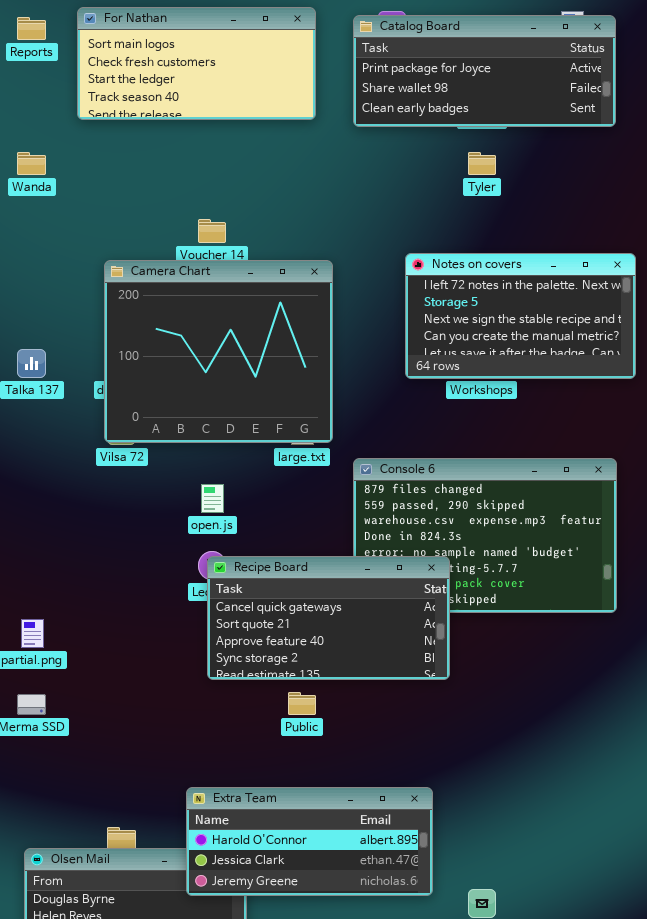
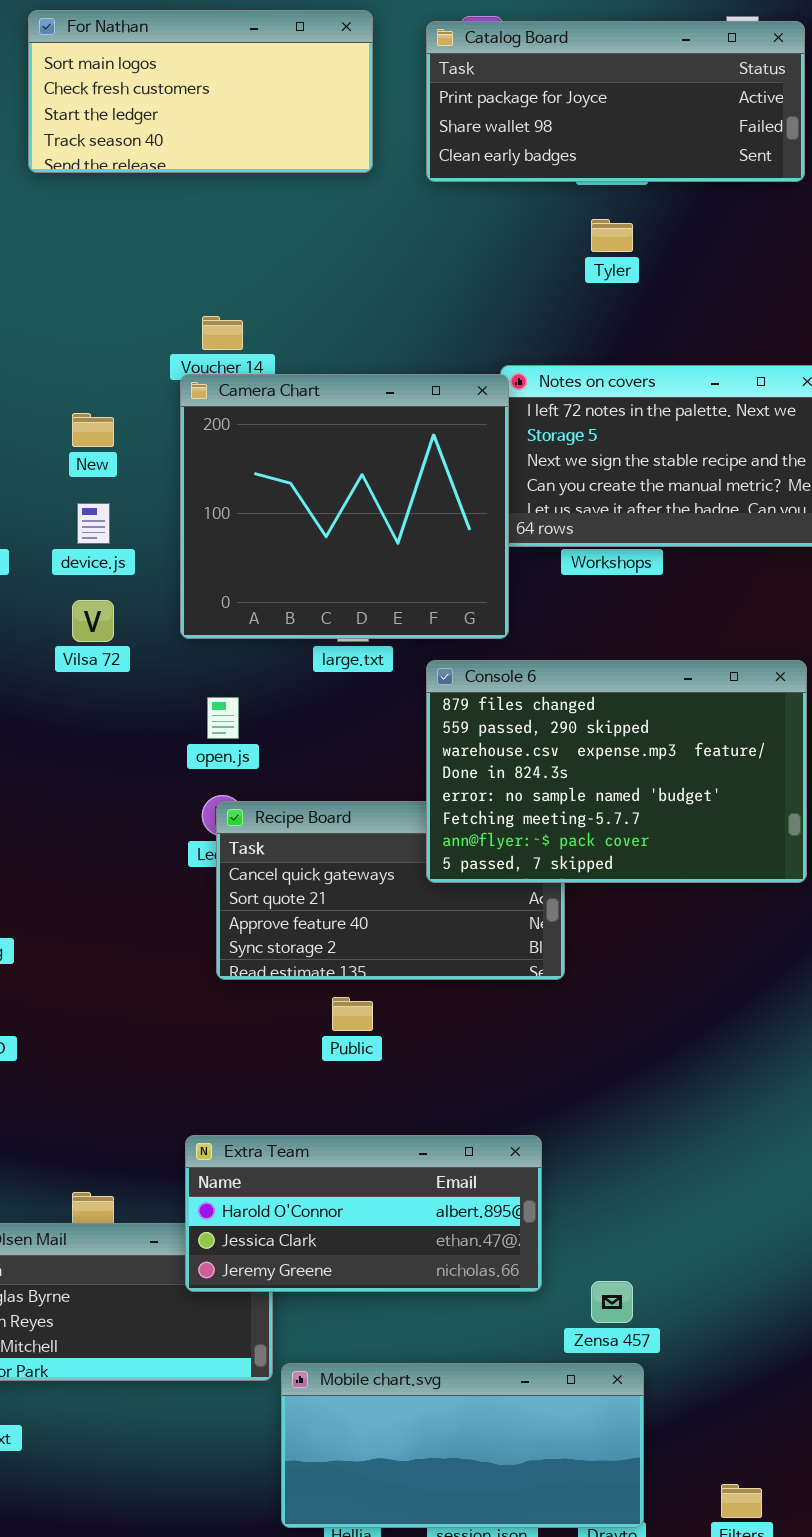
Camera Chart: [104,260,333,443] -> [180,374,509,639], moved
Console 6: [353,458,617,613] -> [426,660,807,883], raised

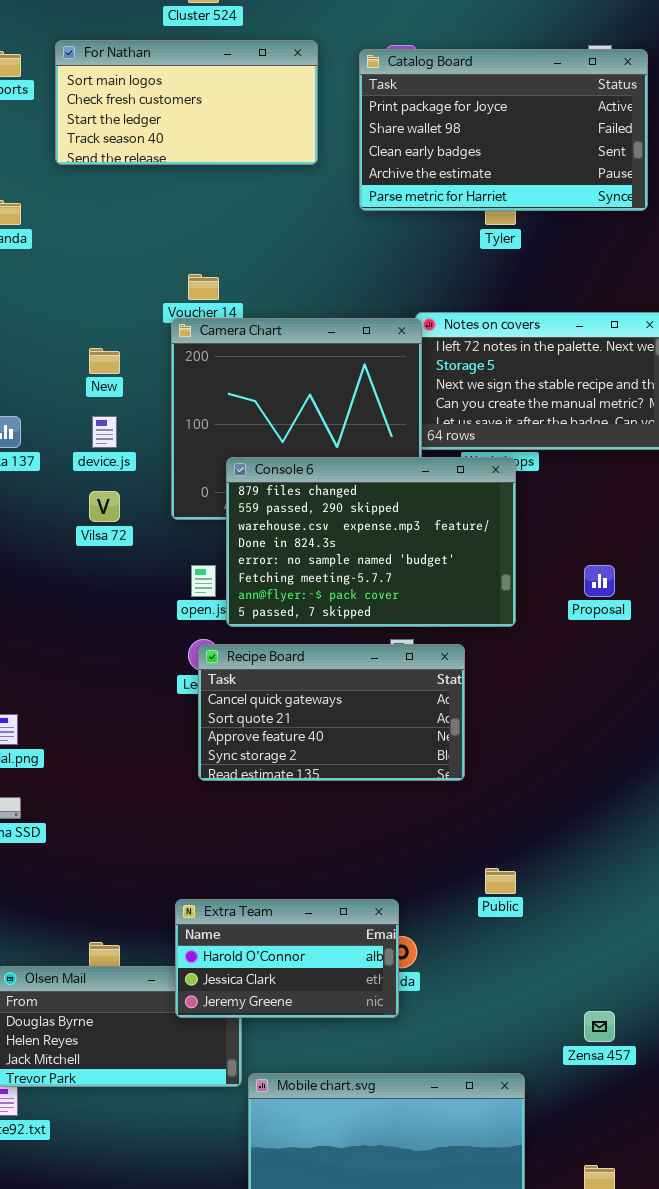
Catalog Board: [426,21,805,182] -> [359,49,648,211], resized
Console 6: [426,660,807,883] -> [226,457,516,627], moved
Public: [332,997,373,1031] -> [485,868,516,894], moved
Extra Team: [185,1135,542,1292] -> [175,899,399,1018], resized
Zensa 457: [591,1281,633,1323] -> [584,1011,615,1042], moved

